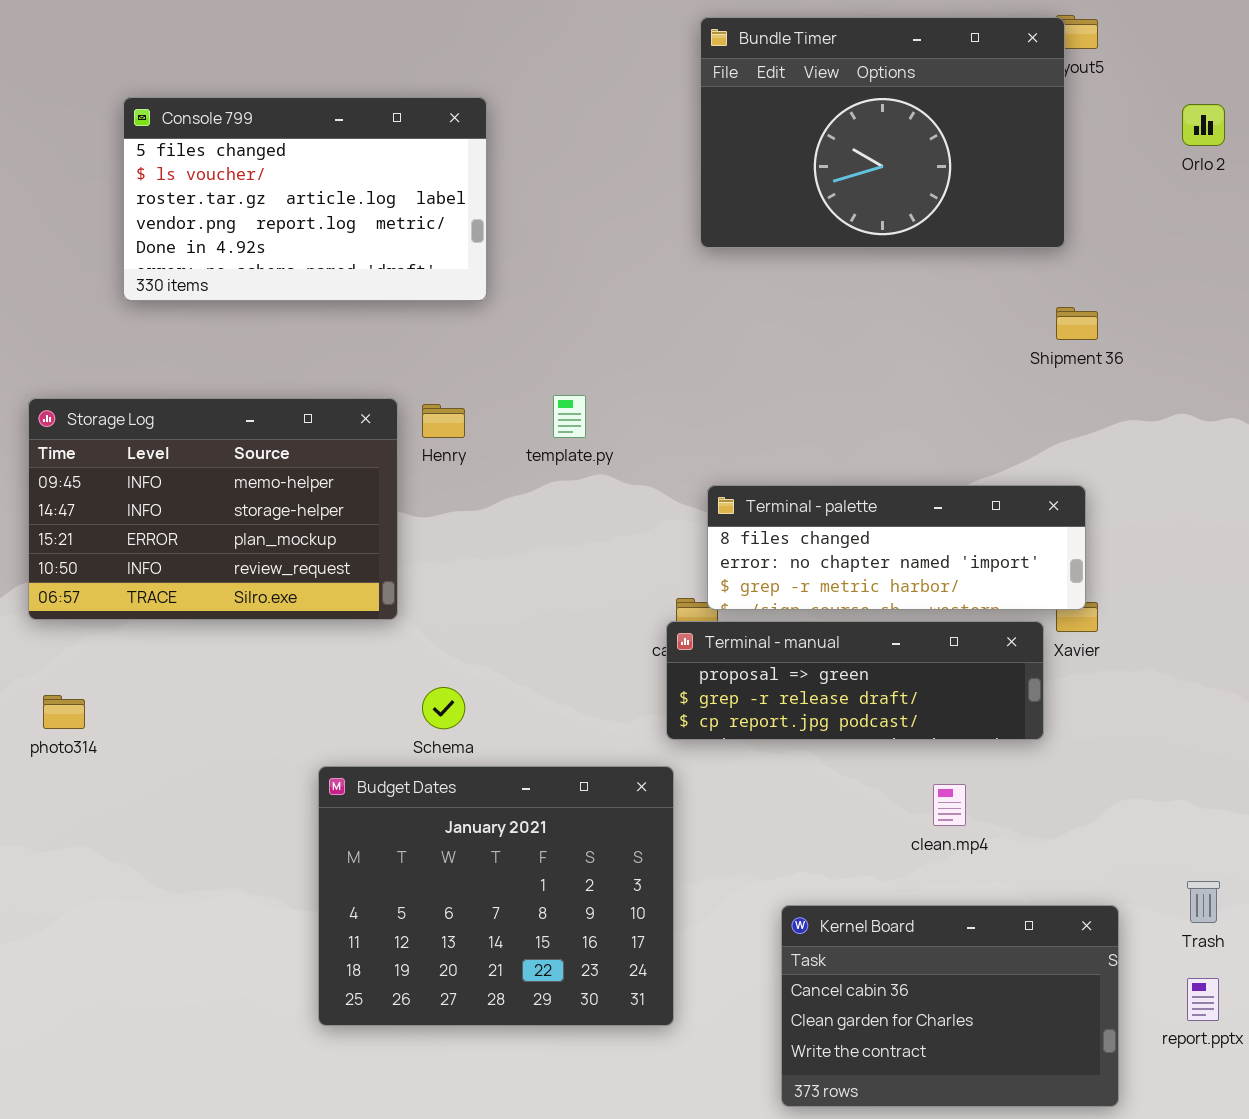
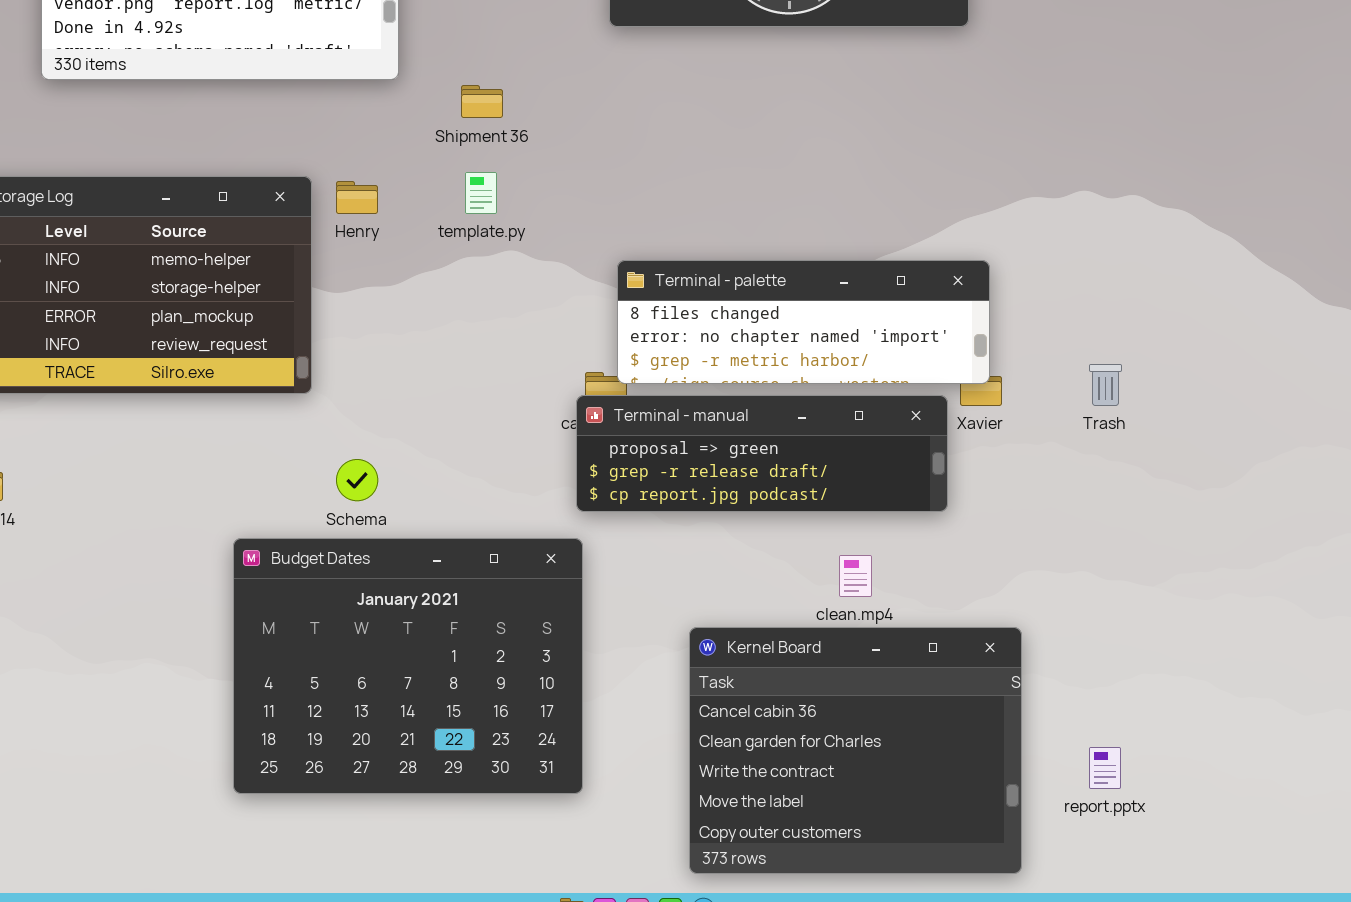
Shipment 36: [1056,307,1098,340] -> [461,85,503,118], moved
Trash: [1187,881,1220,923] -> [1089,364,1122,406], moved
Kernel Board: [781,905,1119,1107] -> [689,627,1022,874], resized

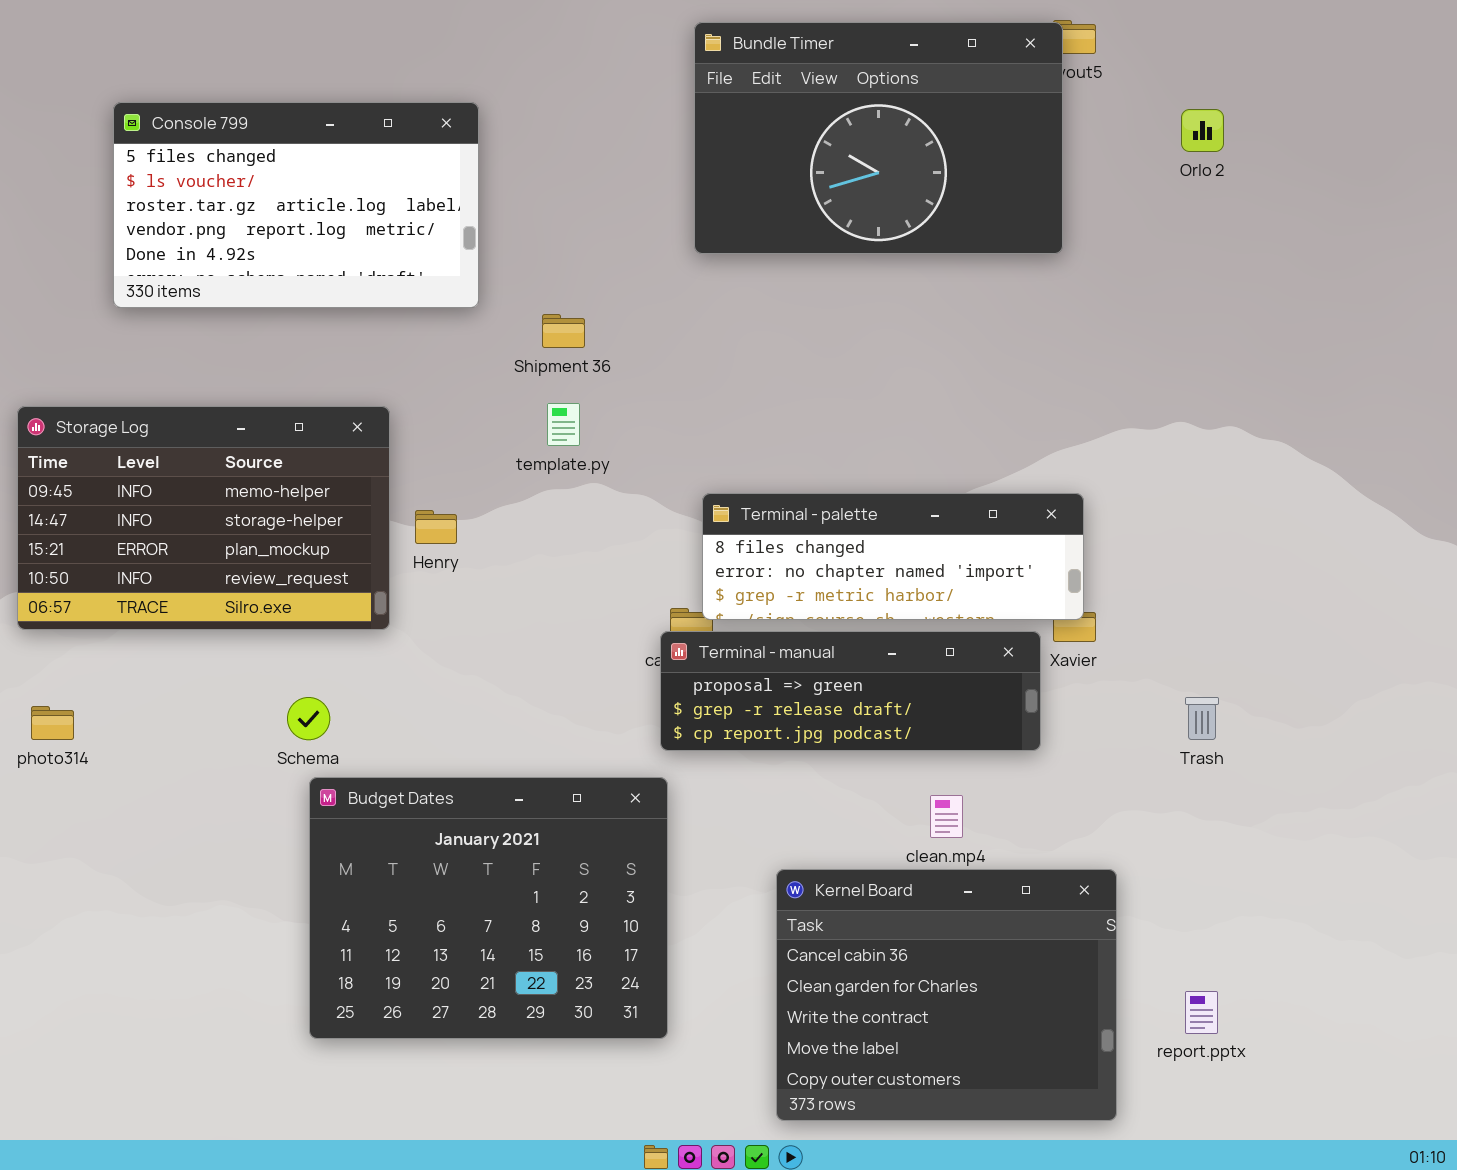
Henry: [336,181,378,214] -> [415,510,457,544], moved
Trash: [1089,364,1122,406] -> [1185,697,1219,740], moved
Schema: [336,459,378,501] -> [287,697,330,740], moved

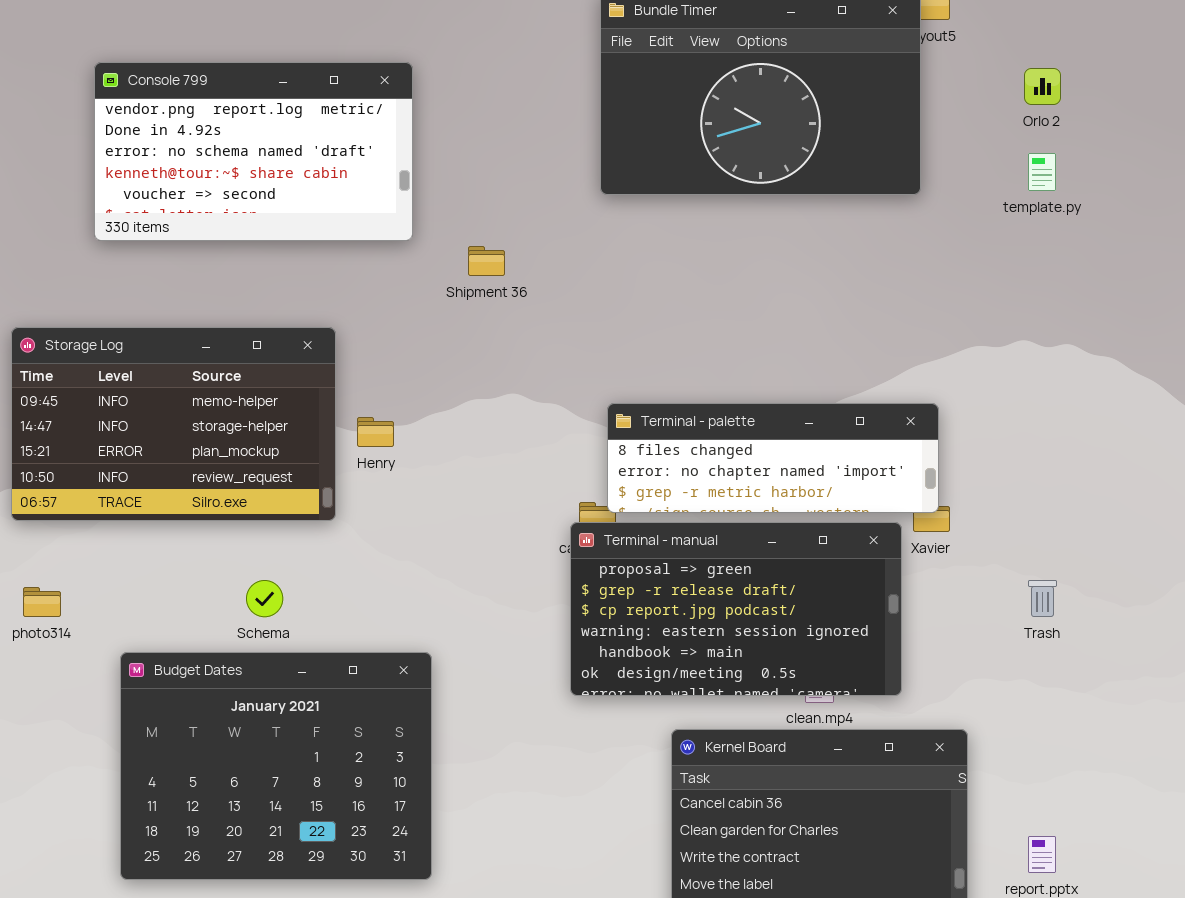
Console 799: [113,102,479,308] -> [94,62,413,241], scrolled down 3 rows
template.py: [547,403,580,446] -> [1028,153,1056,191], moved
Terminal - manual: [660,631,1041,751] -> [570,522,902,696], resized
Budget Dates: [309,777,668,1039] -> [120,652,432,880], moved

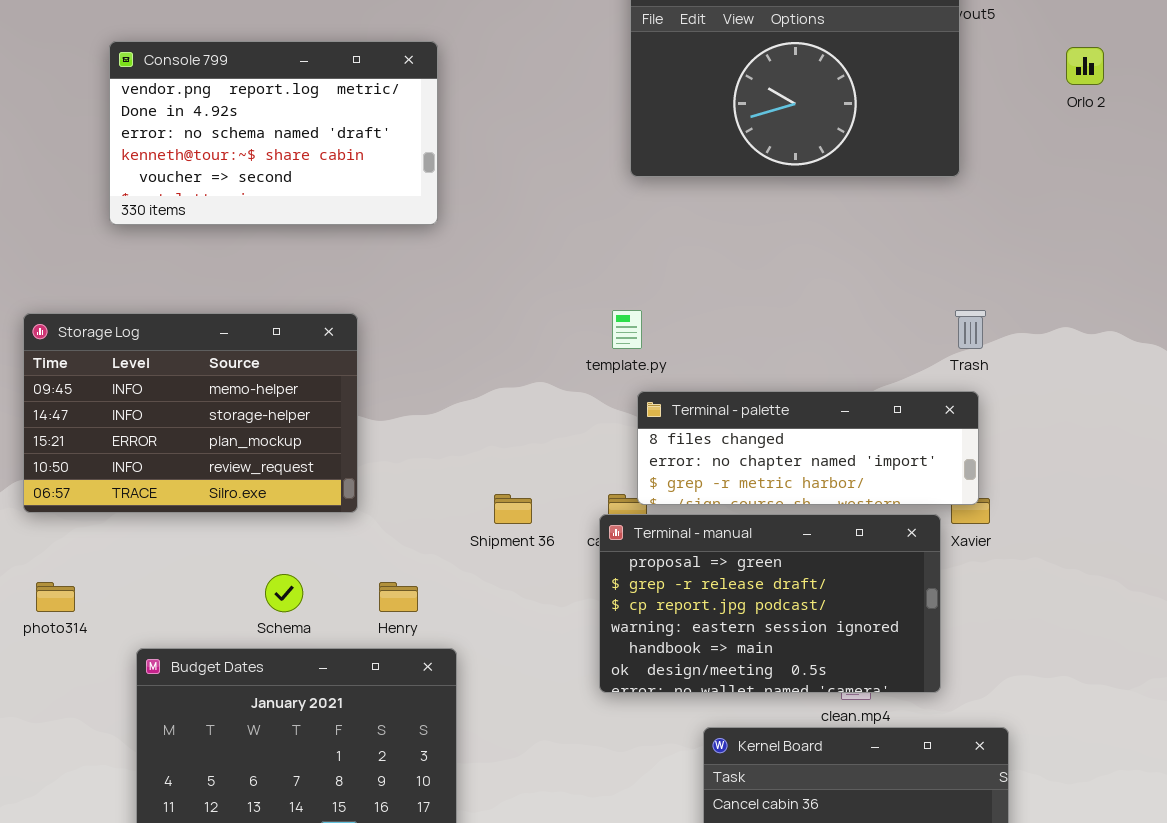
template.py: [1028,153,1056,191] -> [612,310,642,349], moved
Shipment 36: [468,246,505,276] -> [494,494,532,524], moved
Henry: [357,417,394,447] -> [379,582,418,612], moved
Trash: [1028,580,1057,617] -> [955,310,986,349], moved

